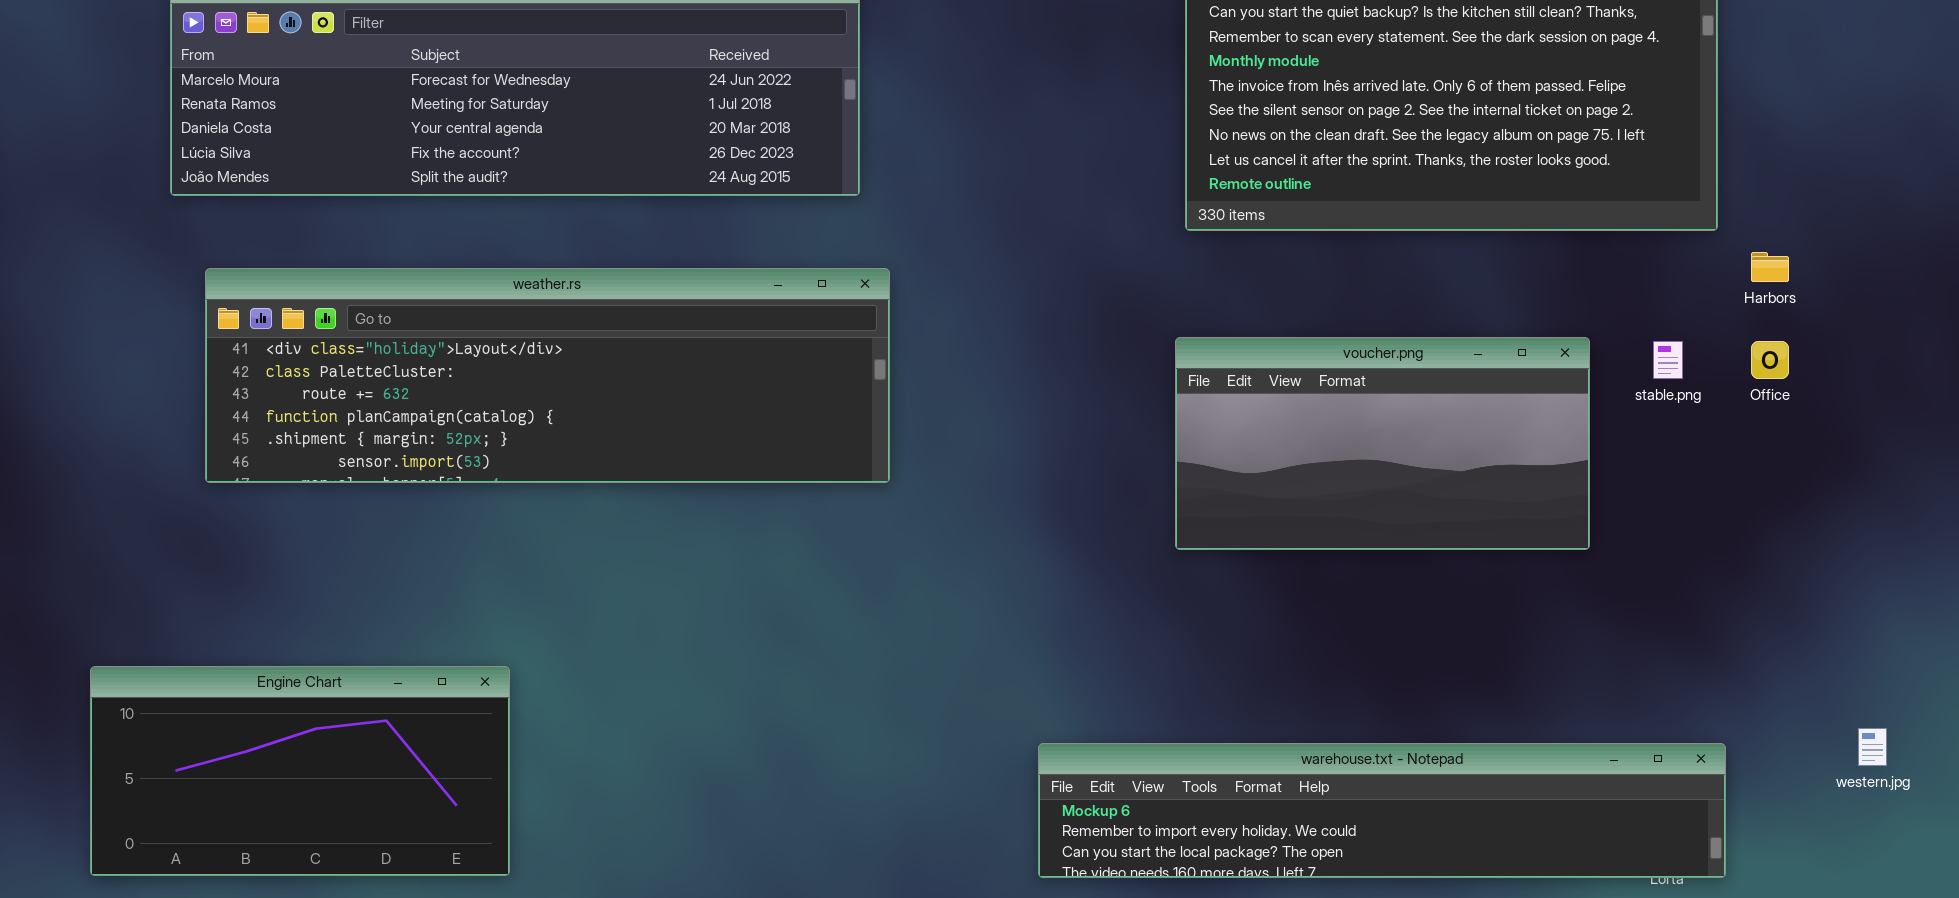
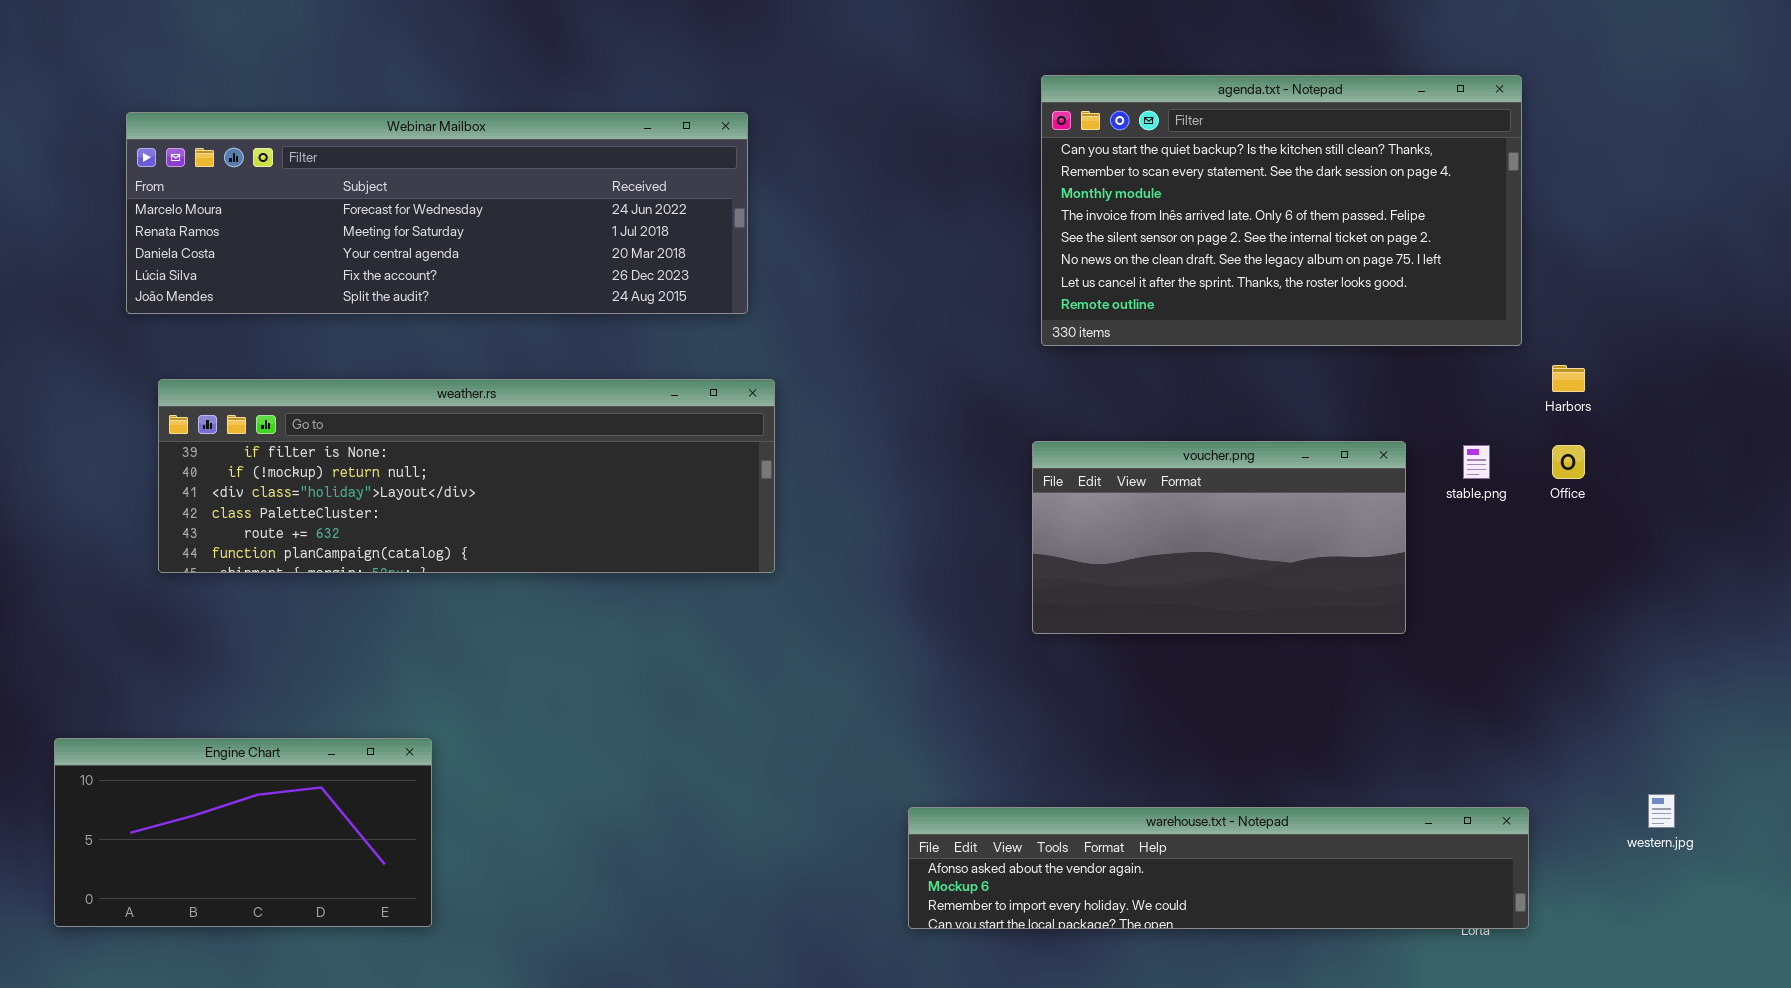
weather.rs: [205,268,890,483] -> [158,379,775,573], scrolled up 2 rows
warehouse.txt - Notepad: [1038,743,1726,878] -> [908,807,1529,929], scrolled up 1 row

